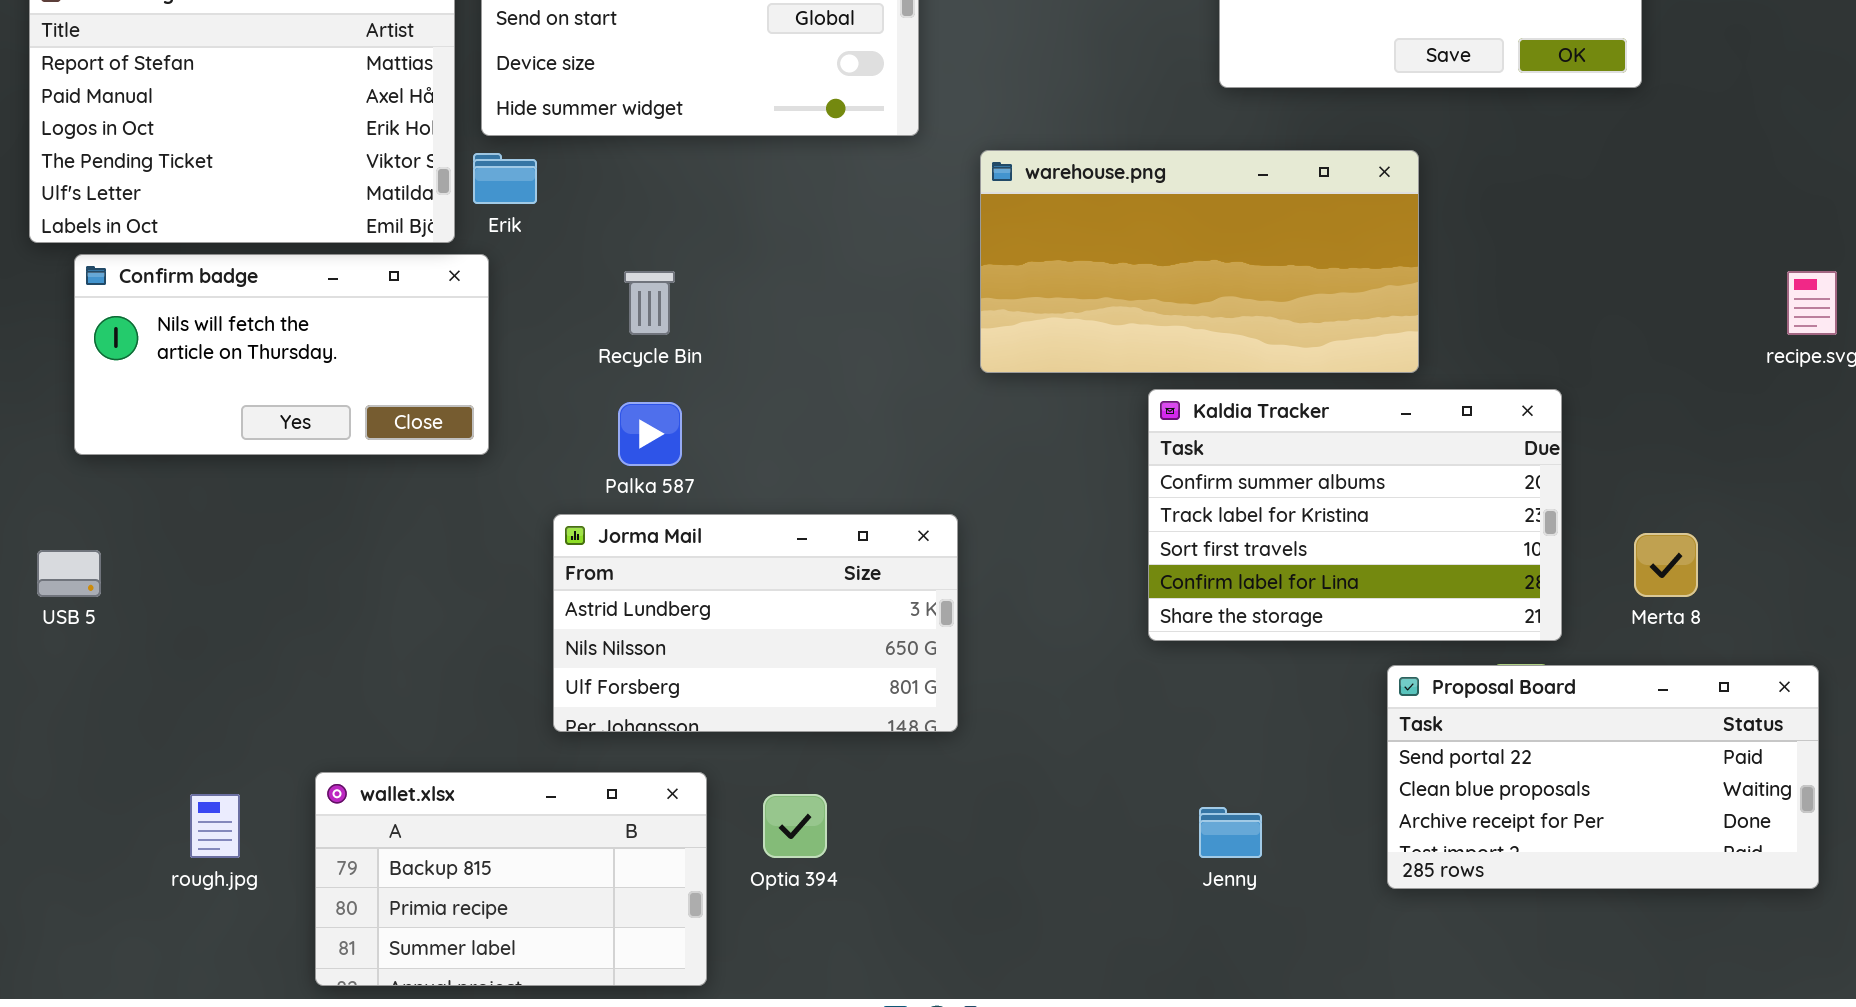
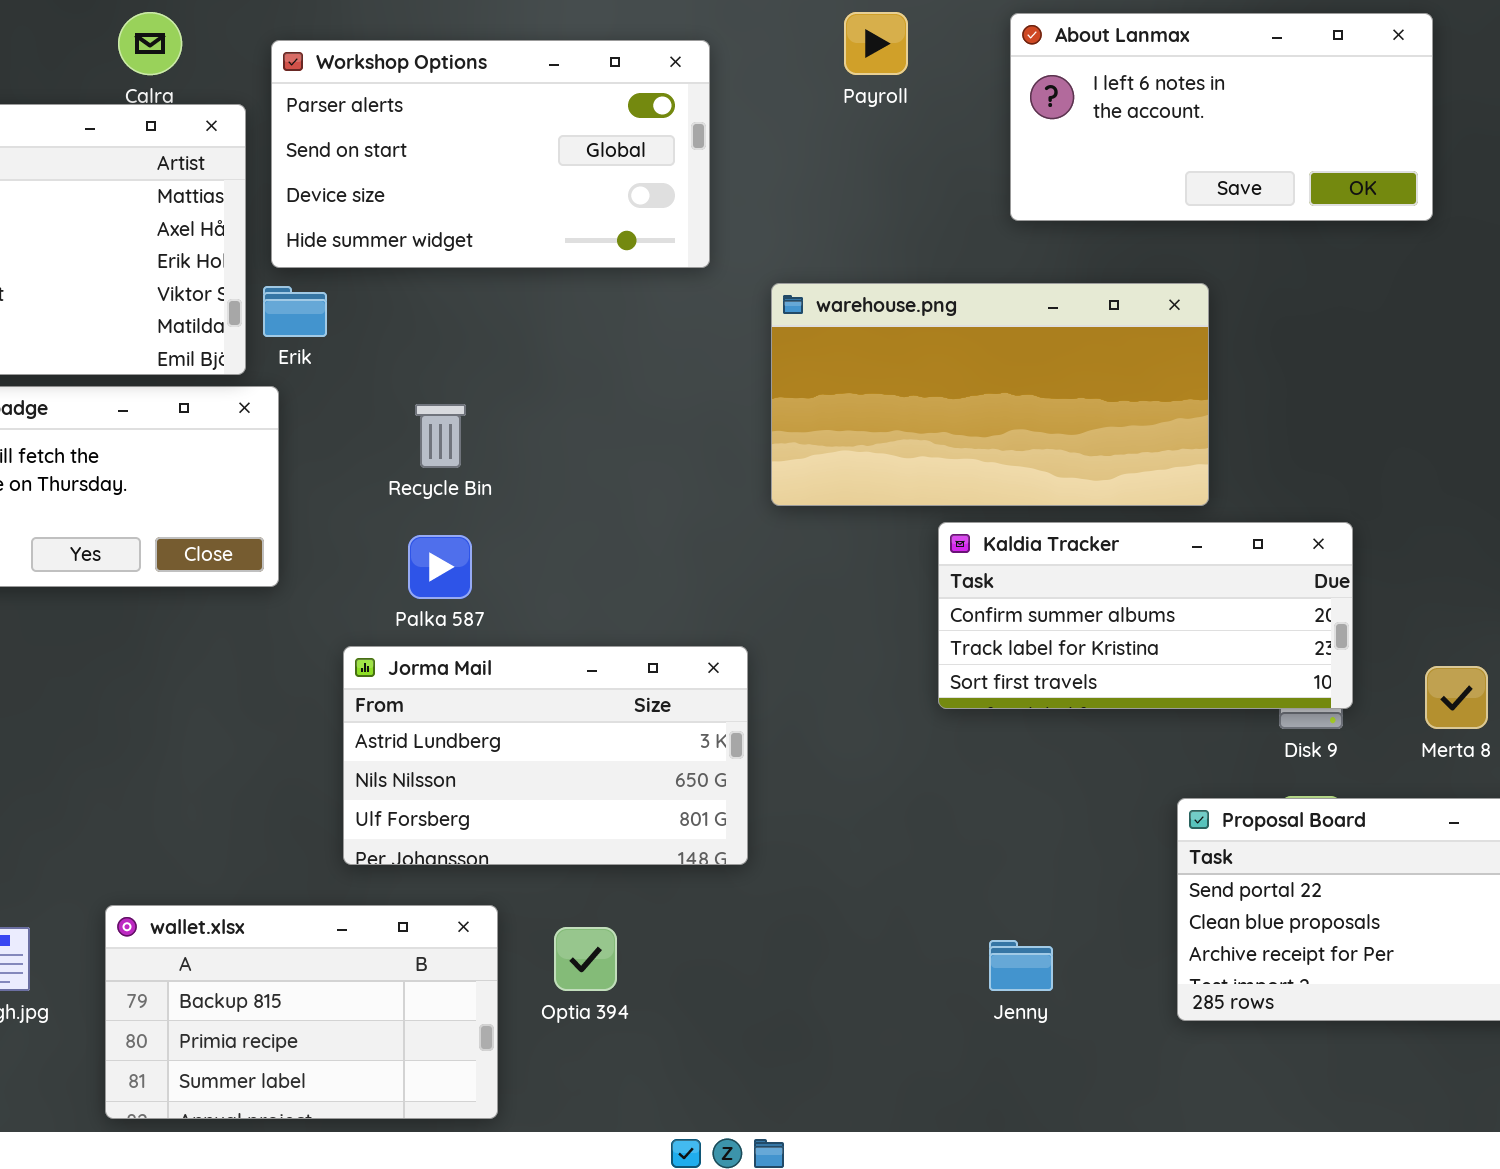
Kaldia Tracker: [1148,389,1562,641] -> [938,522,1353,709], resized

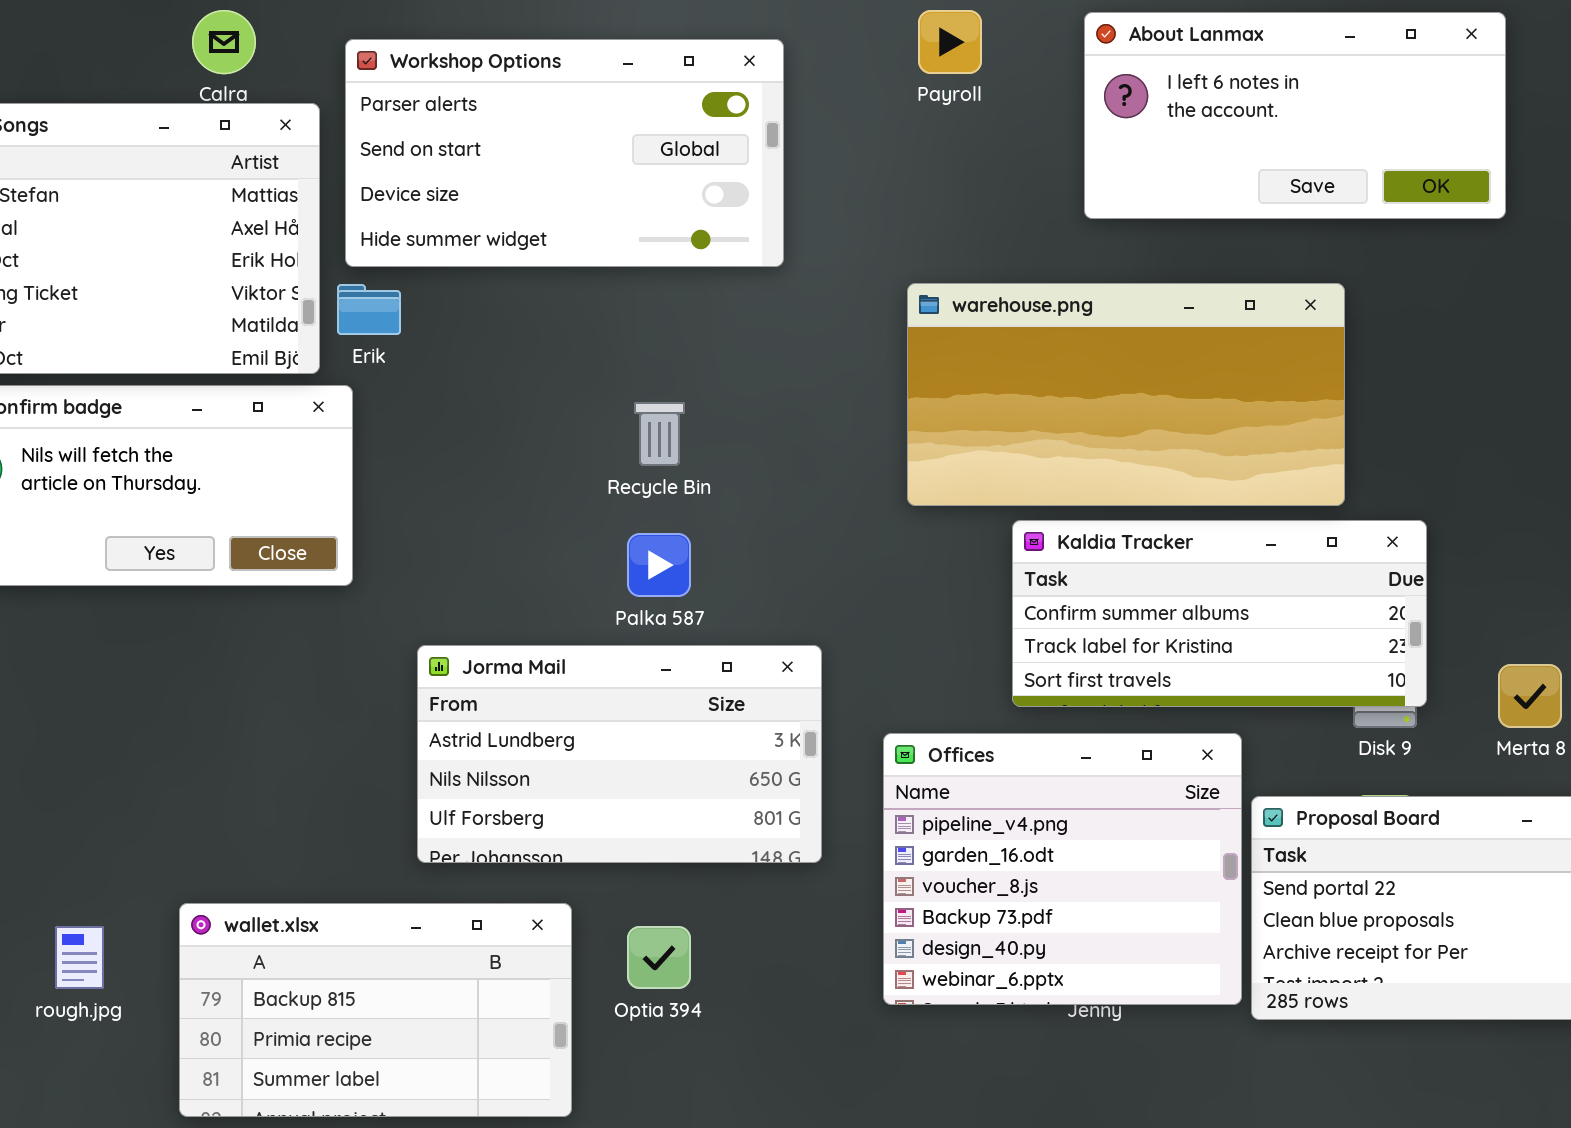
warehouse.png: [771,283,1209,506] -> [907,283,1345,506], moved
Recycle Bin: [415,404,466,468] -> [634,402,685,466], moved
Palka 587: [408,535,472,599] -> [627,533,691,597], moved
Offices: none -> [883,733,1242,1005], opened

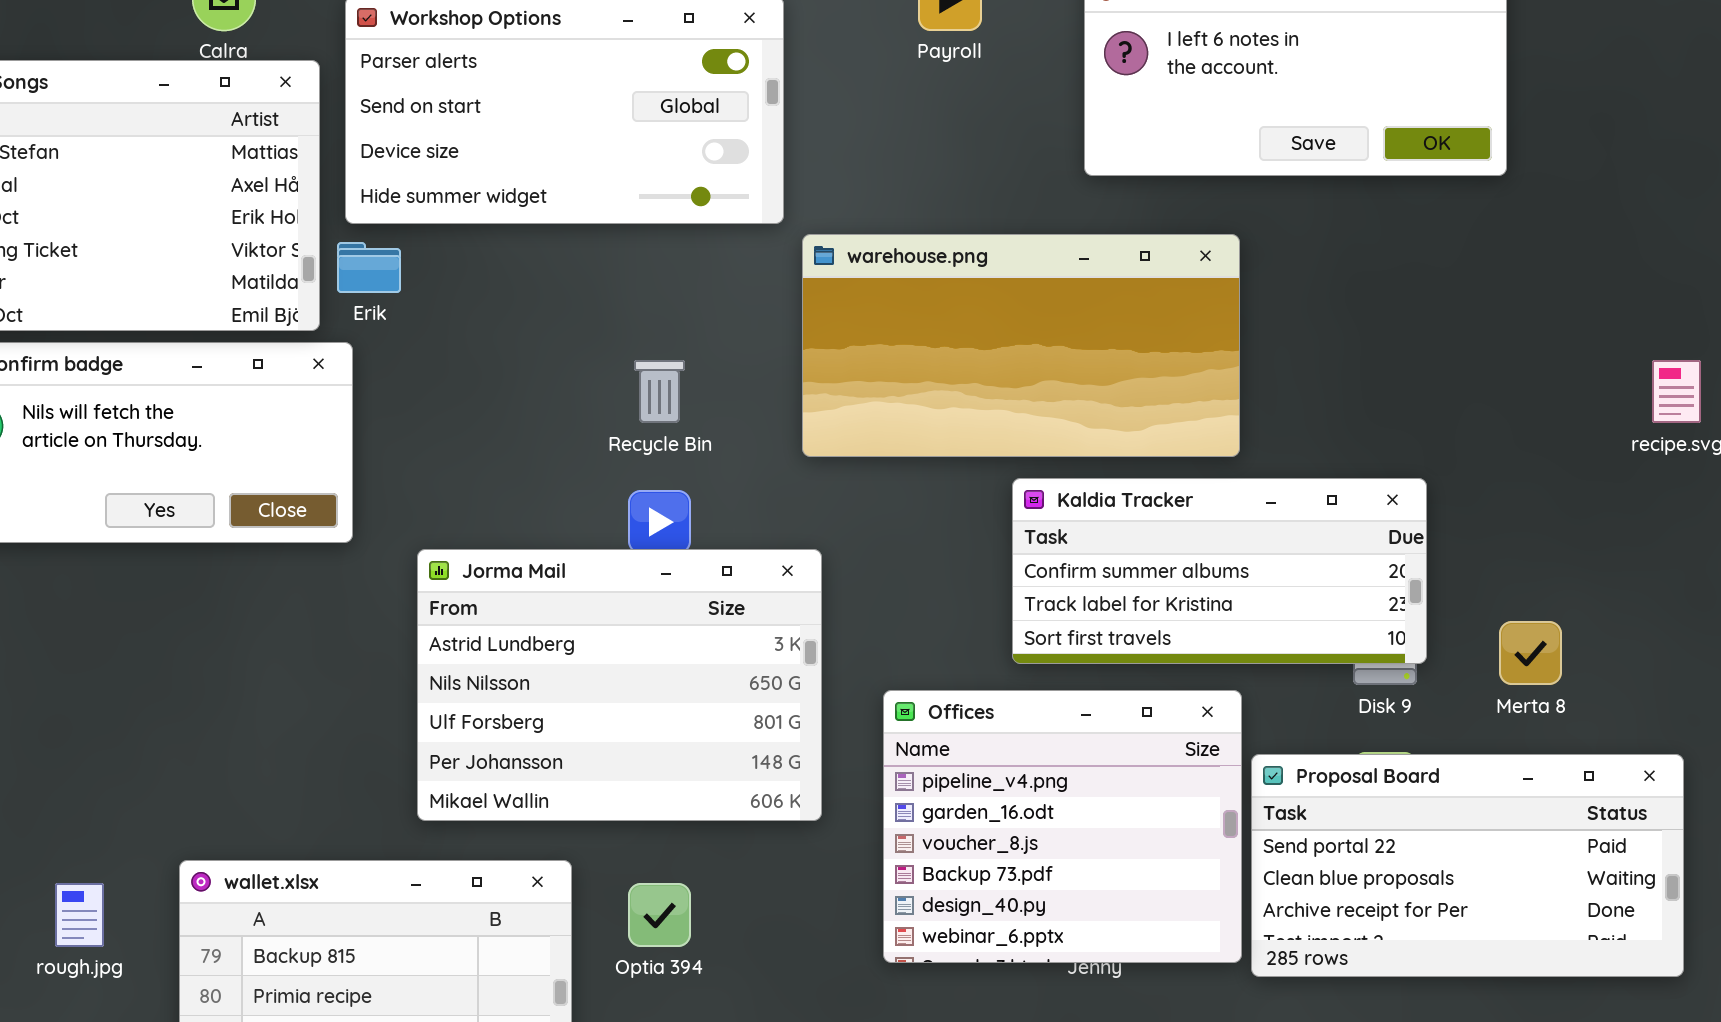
warehouse.png: [907,283,1345,506] -> [802,234,1240,457], moved
Jorma Mail: [417,645,822,863] -> [417,549,822,821], resized

